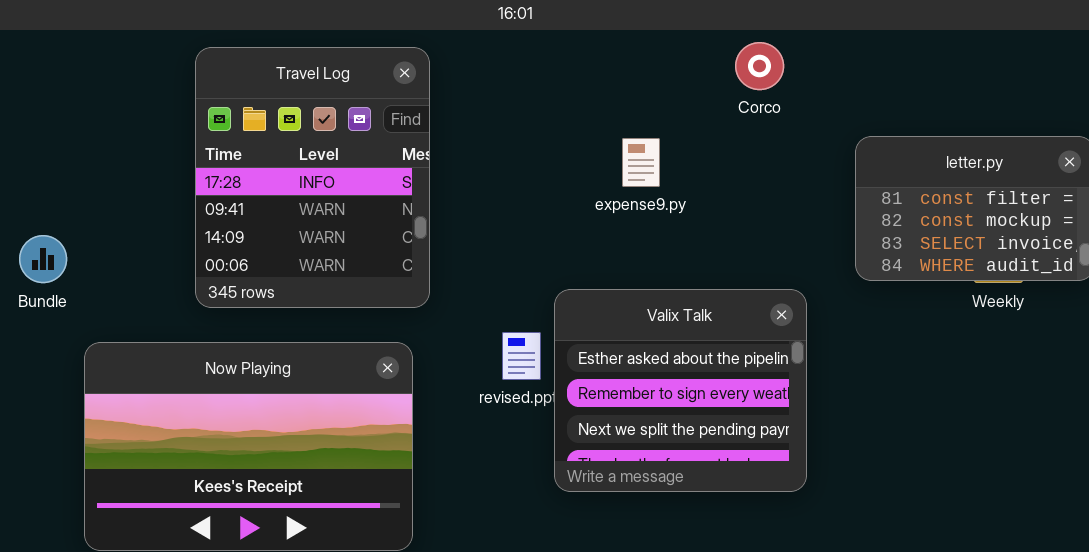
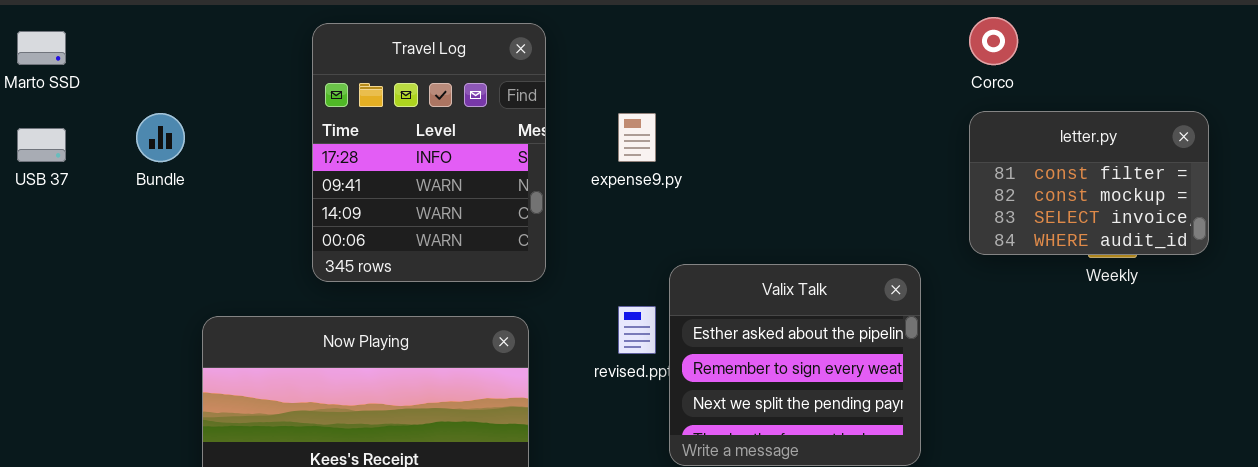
Corco: [735,42,784,90] -> [969,17,1018,65], moved
expense9.py: [622,138,660,187] -> [618,113,656,162], moved
Bundle: [19,235,67,283] -> [136,113,185,162], moved

